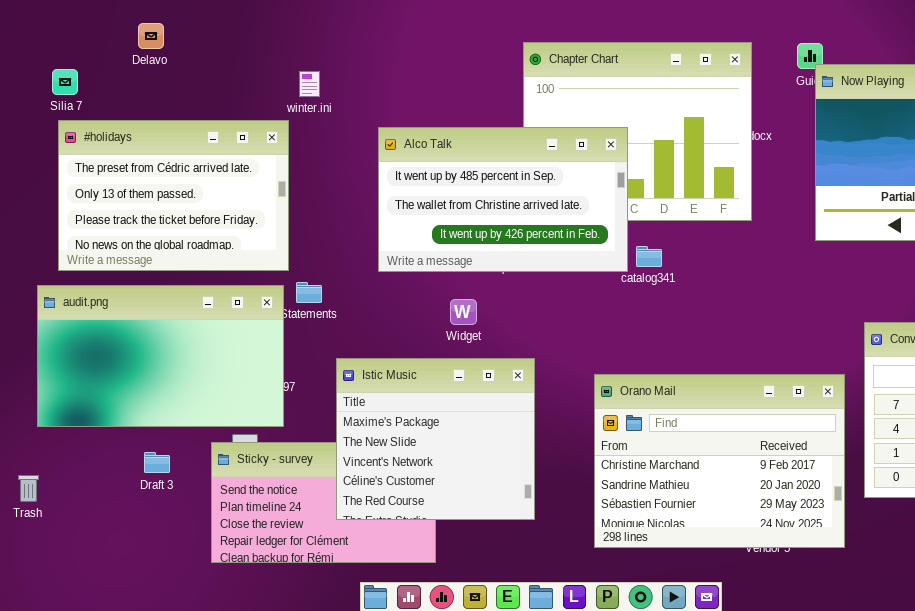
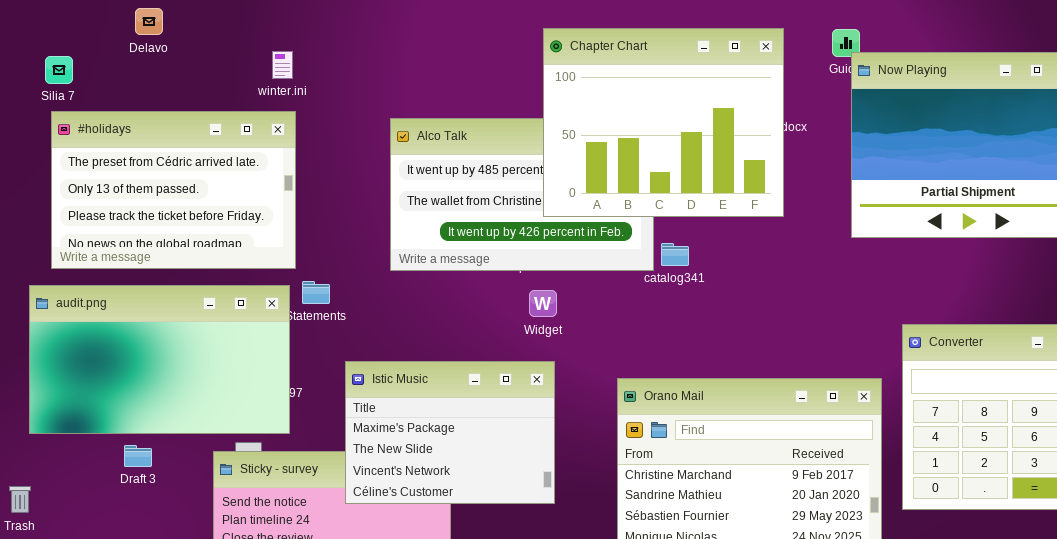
Chapter Chart: [523,42,752,221] -> [543,28,784,217], raised
winter.ini: [299,71,320,97] -> [272,51,293,79], moved
Widget: [450,299,477,325] -> [529,290,557,317], moved
Istic Music: [336,358,535,520] -> [345,361,555,504], resized
Draft 3: [144,452,170,473] -> [124,445,152,467], moved

